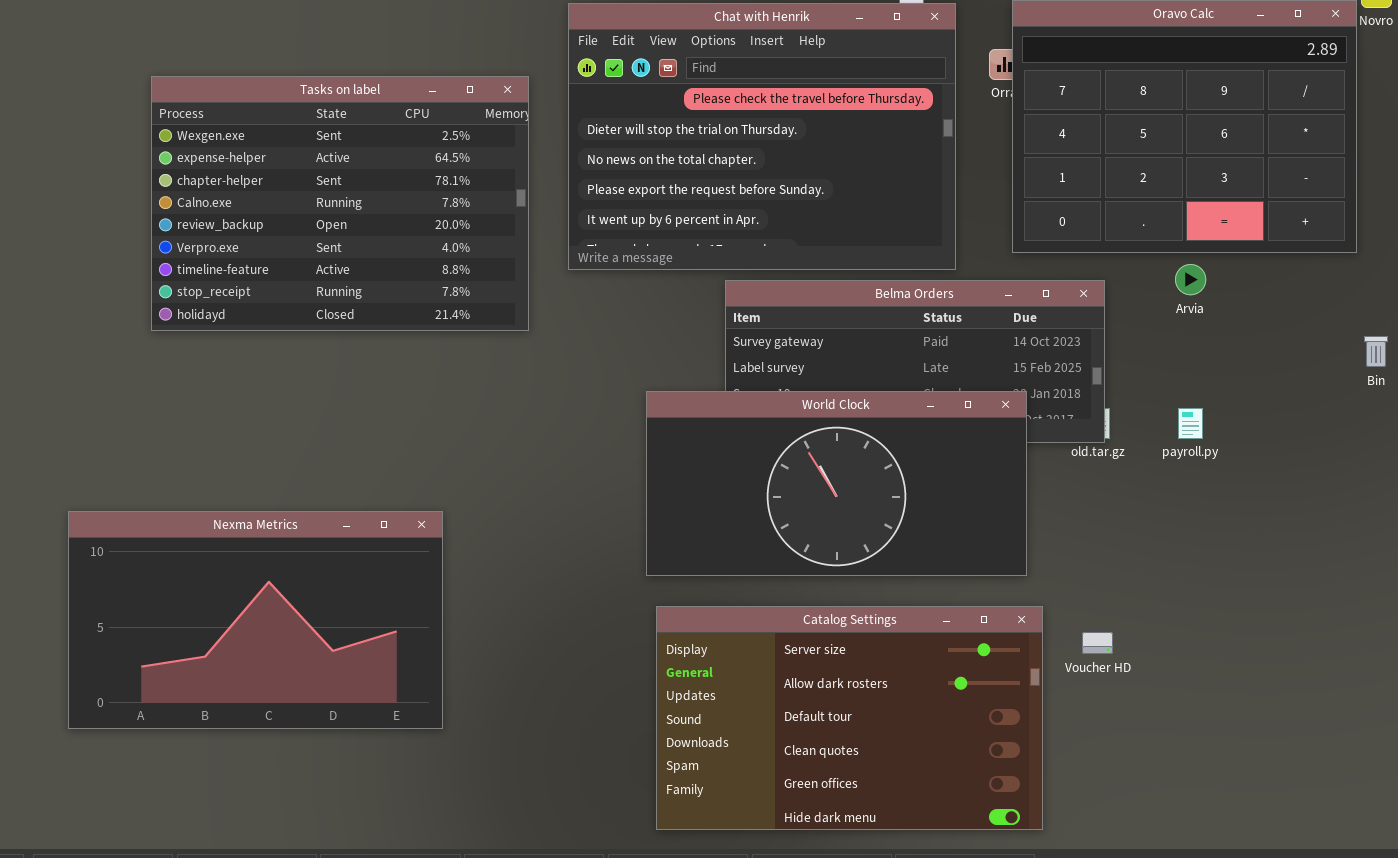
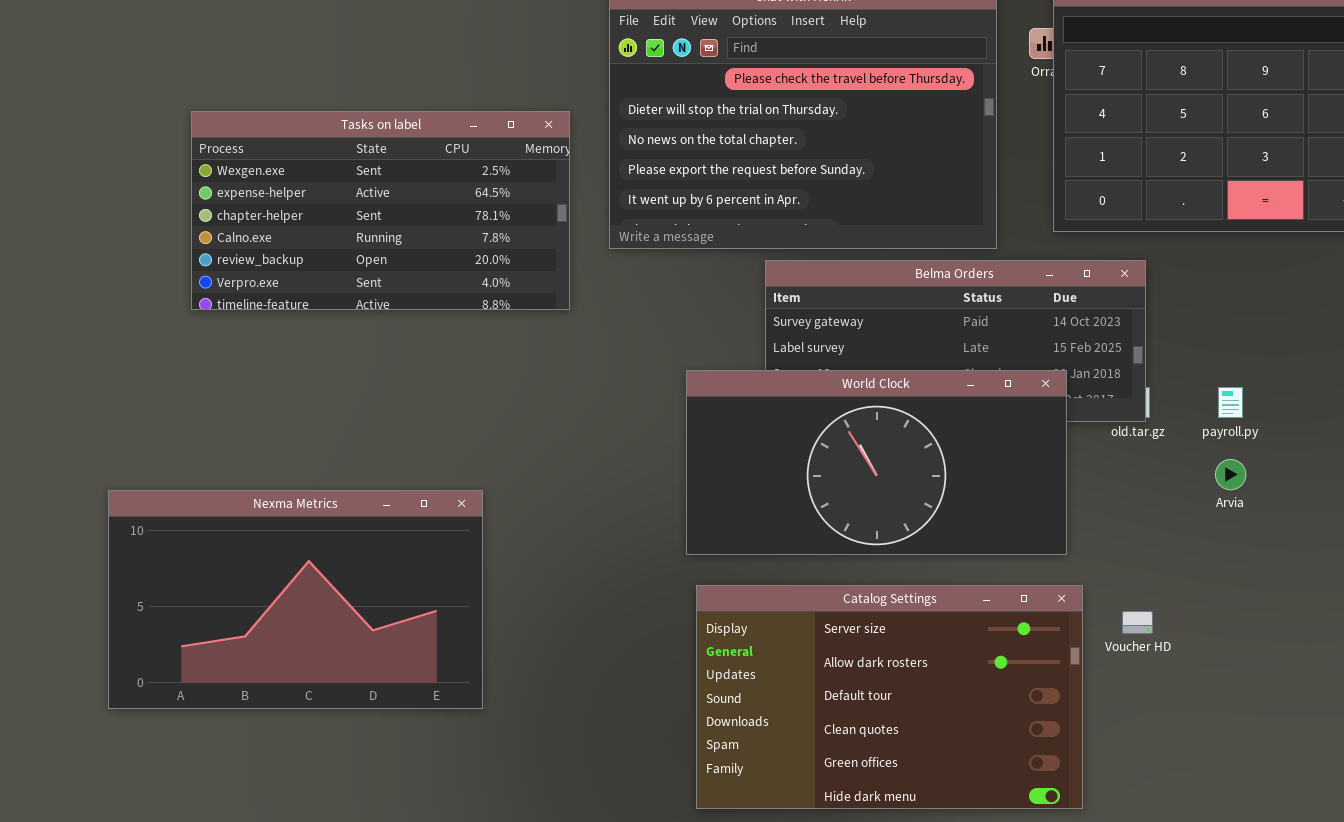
Tasks on label: [151,76,529,331] -> [191,111,570,310], resized
Arvia: [1175,264,1206,295] -> [1215,459,1246,490], moved

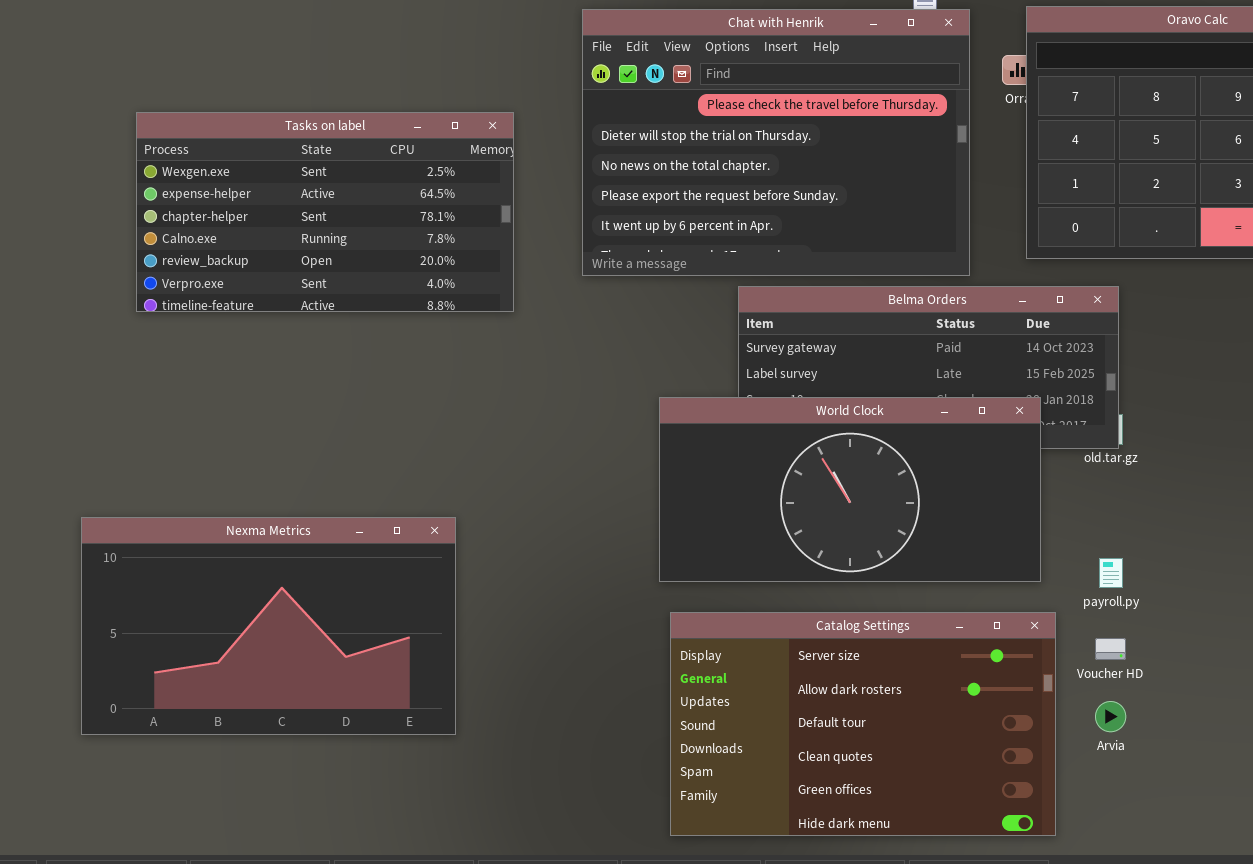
Tasks on label: [191,111,570,310] -> [136,112,514,312], moved
payroll.py: [1218,387,1243,418] -> [1099,558,1123,588], moved
Arvia: [1215,459,1246,490] -> [1095,701,1126,732], moved

